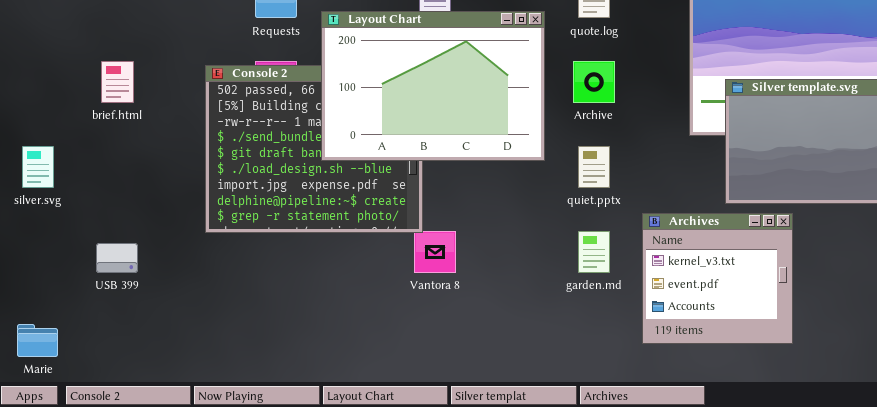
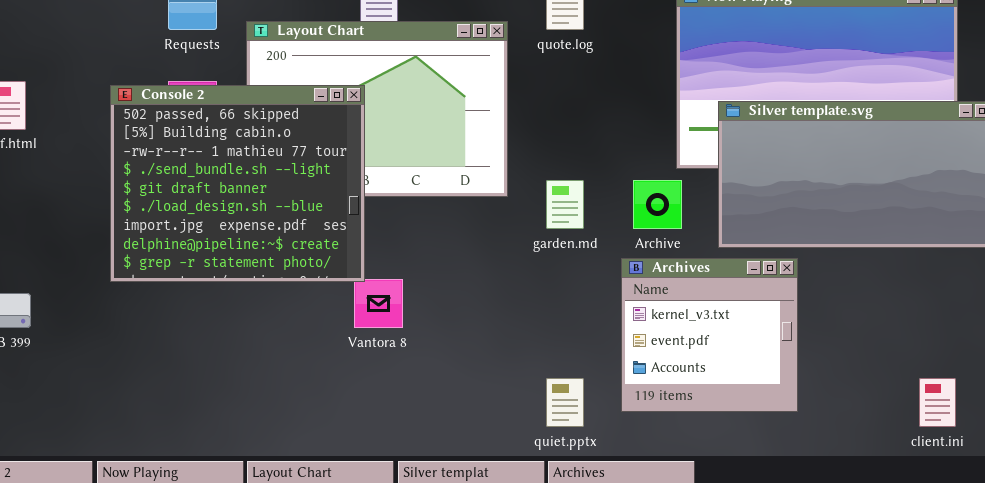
Archive: [573,61,615,103] -> [633,180,682,229], moved
Console 2: [205,65,423,233] -> [110,85,365,282], raised
quiet.pptx: [578,146,610,188] -> [546,378,584,427], moved
garden.md: [578,231,610,273] -> [546,180,584,229], moved

